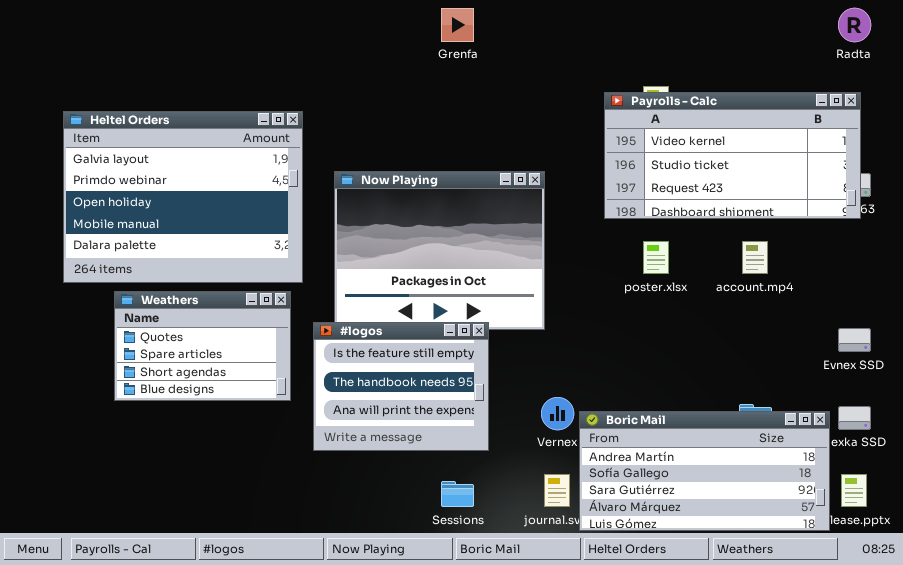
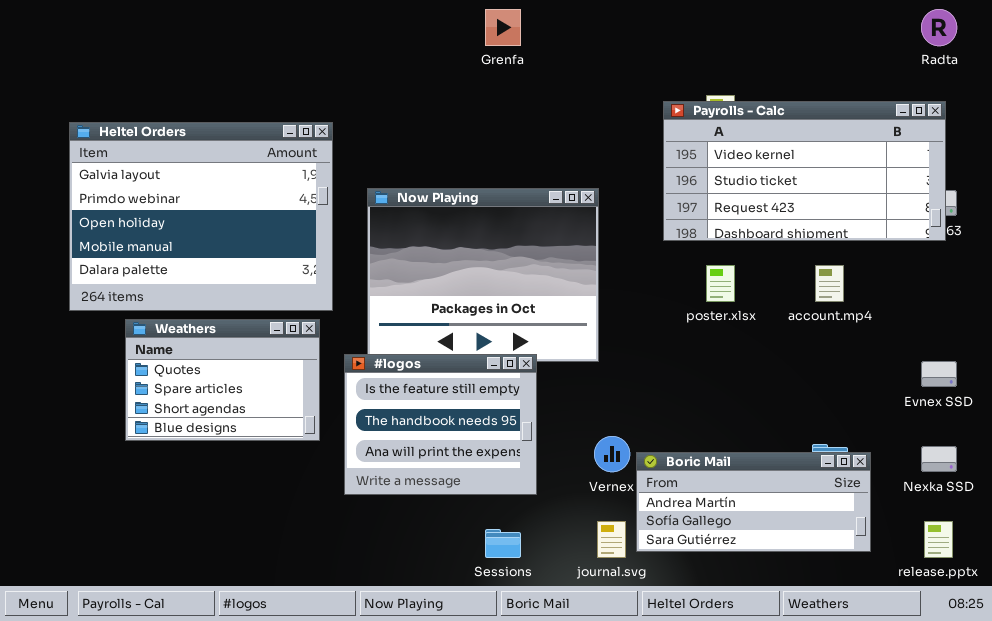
Boric Mail: [579,411,830,531] -> [636,452,871,552], resized

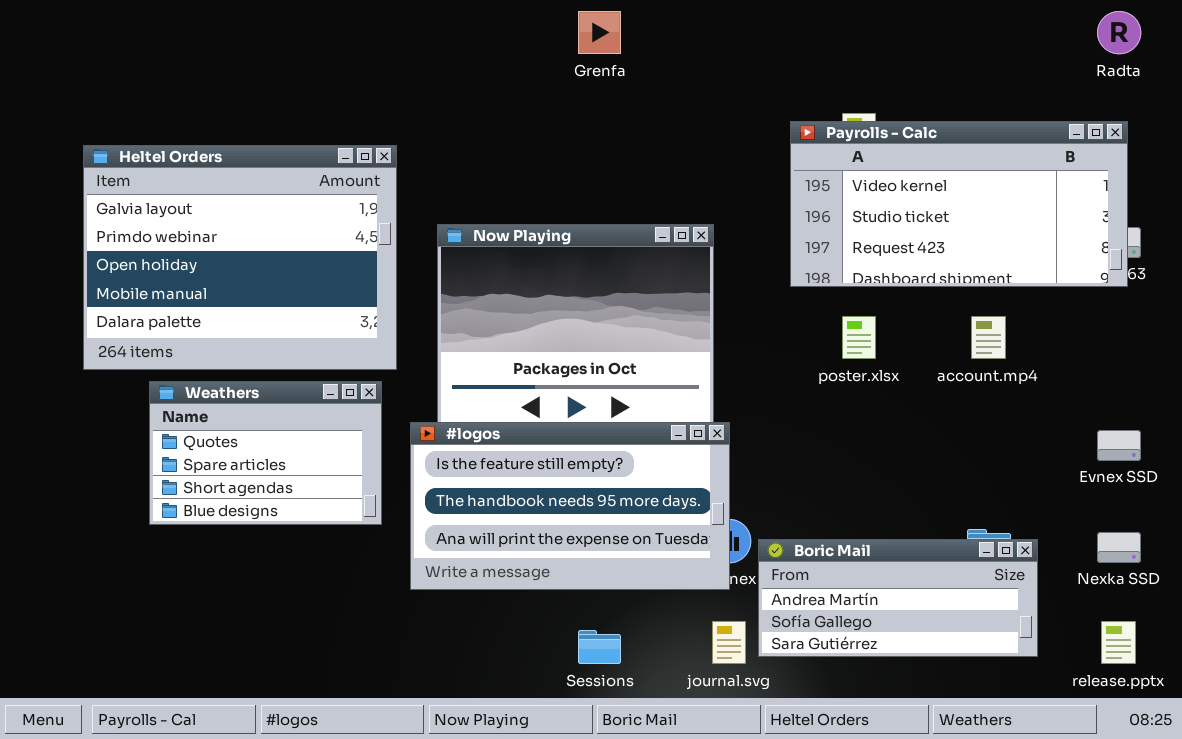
#logos: [344,354,537,495] -> [410,422,730,590], resized

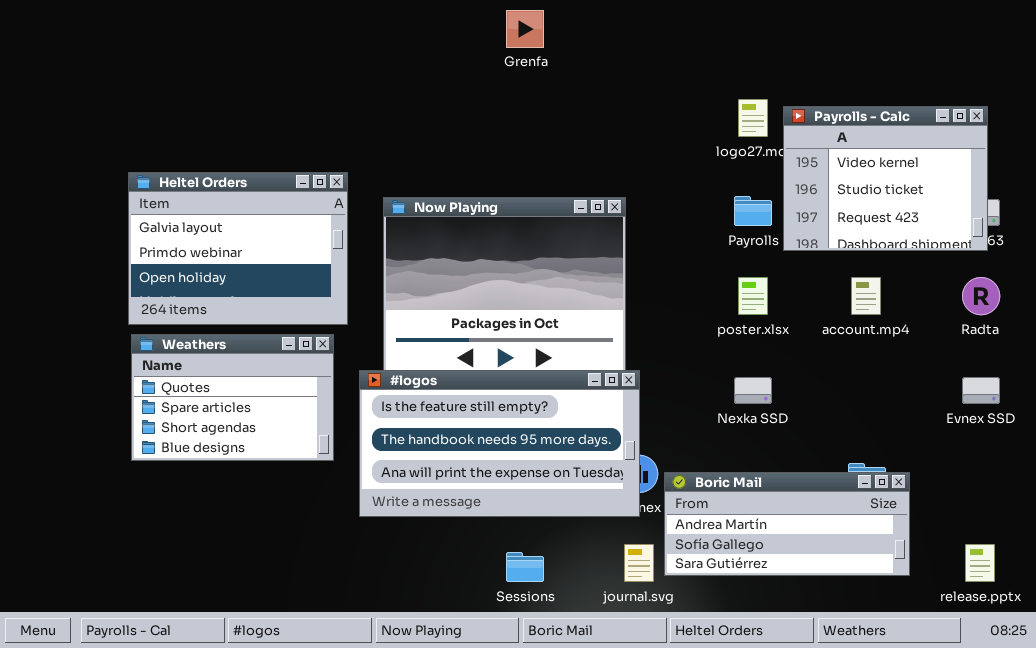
Radta: [1097,11,1141,54] -> [962,277,1000,315], moved
Payrolls - Calc: [790,121,1128,287] -> [783,106,988,251], resized
Heltel Orders: [83,145,397,370] -> [128,172,348,325], resized
Nexka SSD: [1097,532,1141,563] -> [734,377,772,404], moved

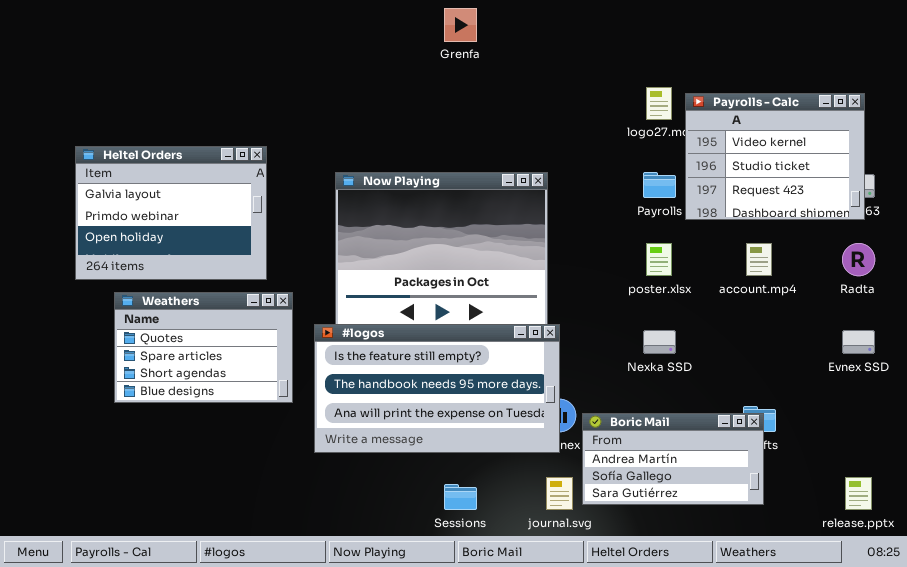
Heltel Orders: [128,172,348,325] -> [75,146,267,280], moved
Boric Mail: [664,472,910,576] -> [582,413,764,505], resized

